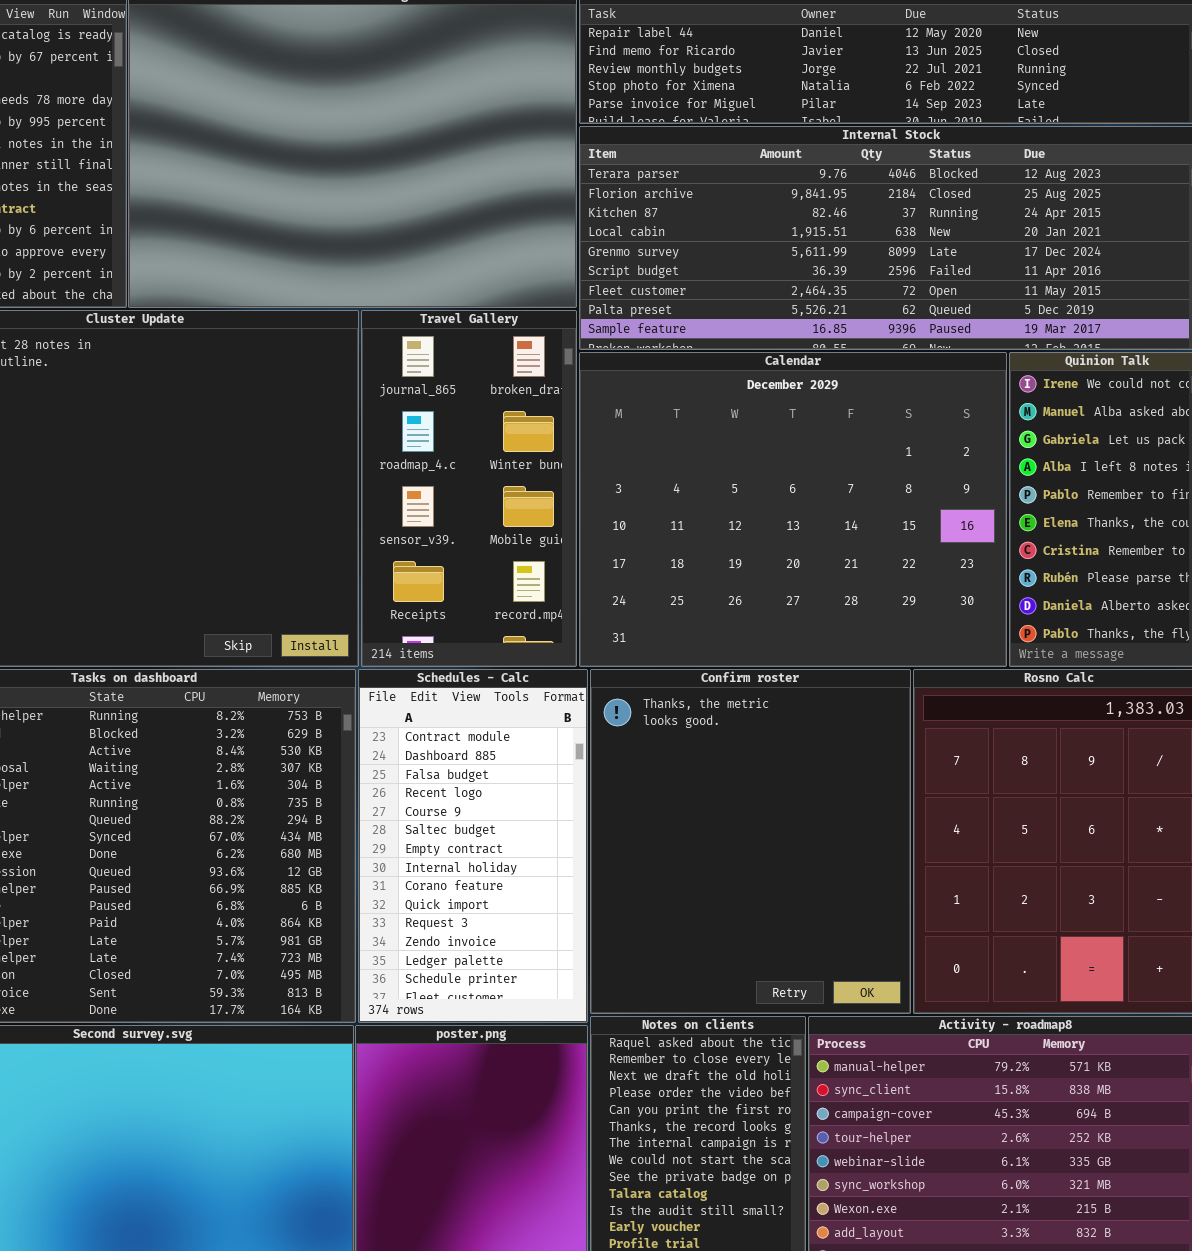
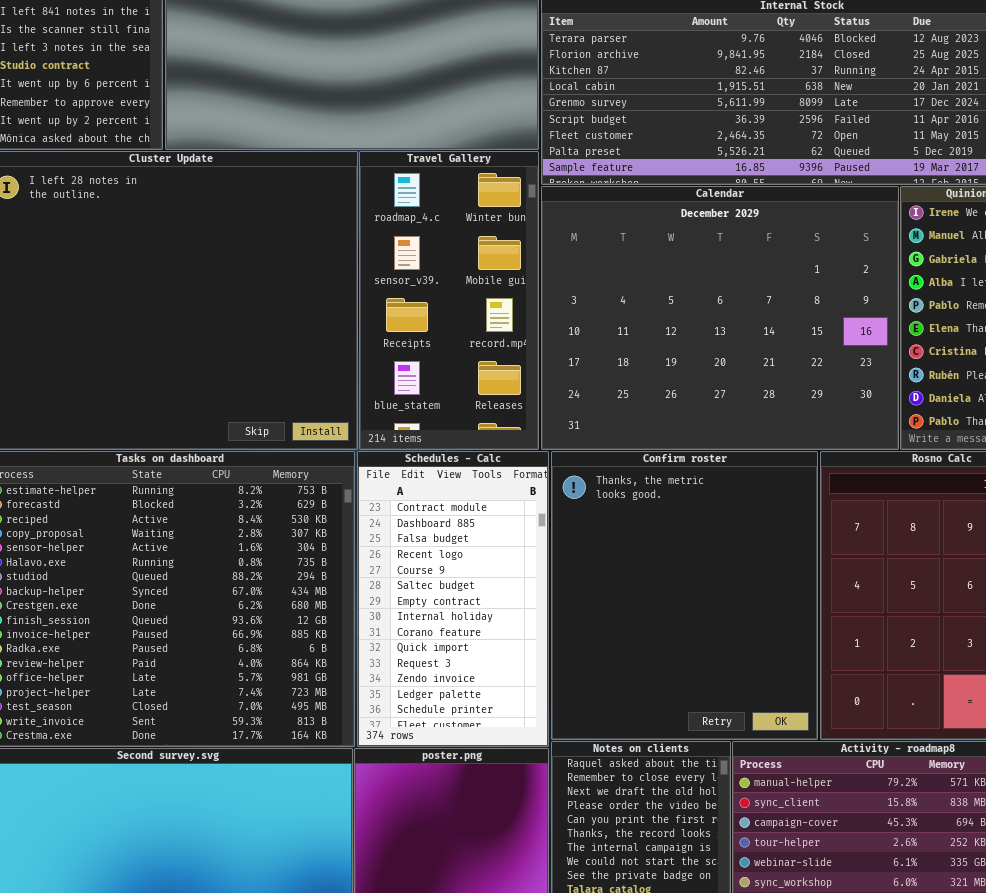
Travel Gallery: [361,310,577,667] -> [359,151,539,450], scrolled down 1 row

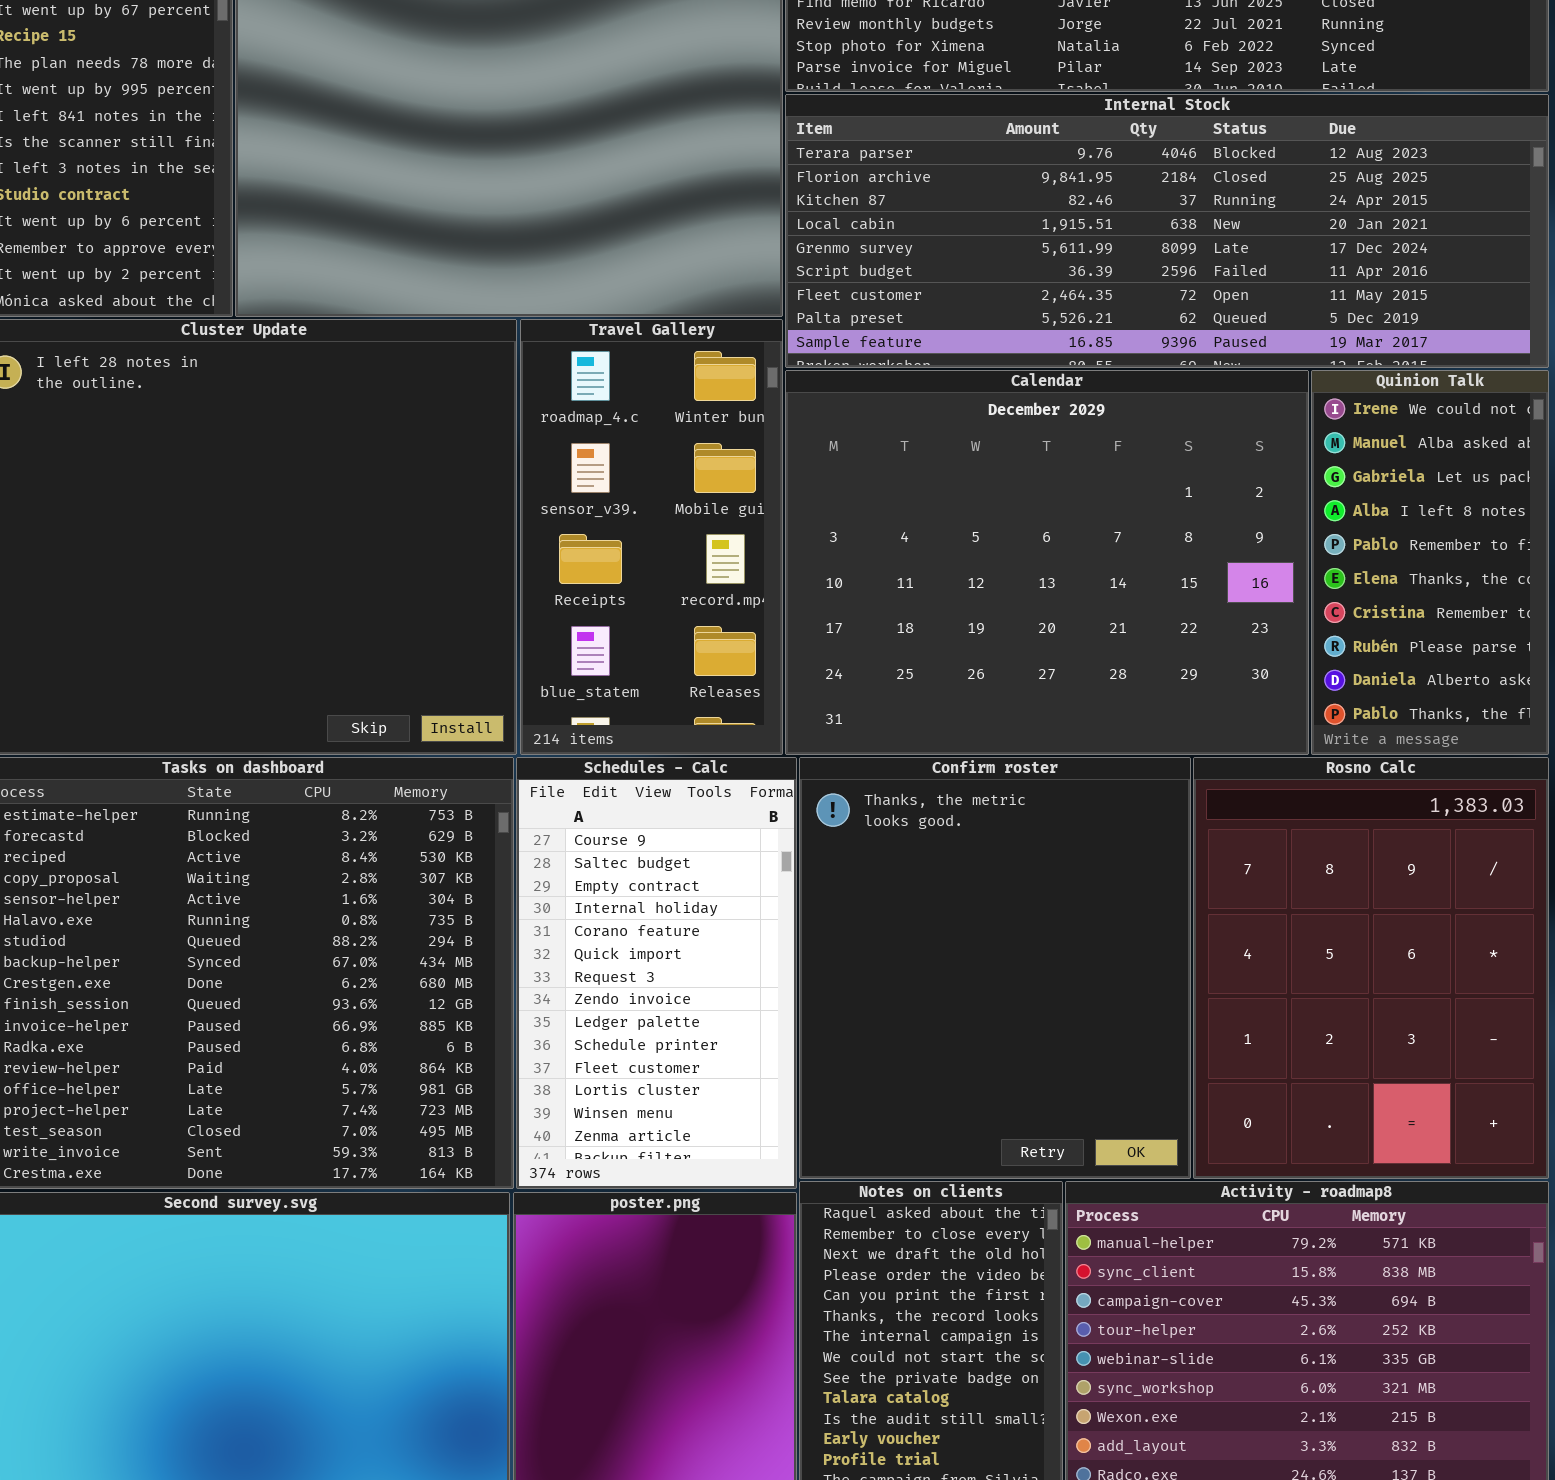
Schedules - Calc: [357,451,549,747] -> [516,757,797,1189], scrolled down 4 rows

